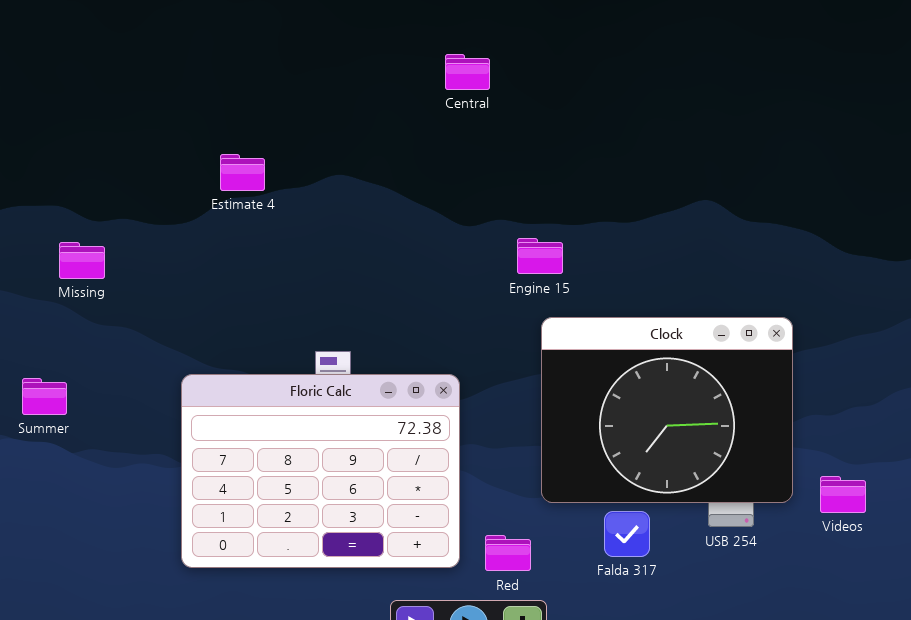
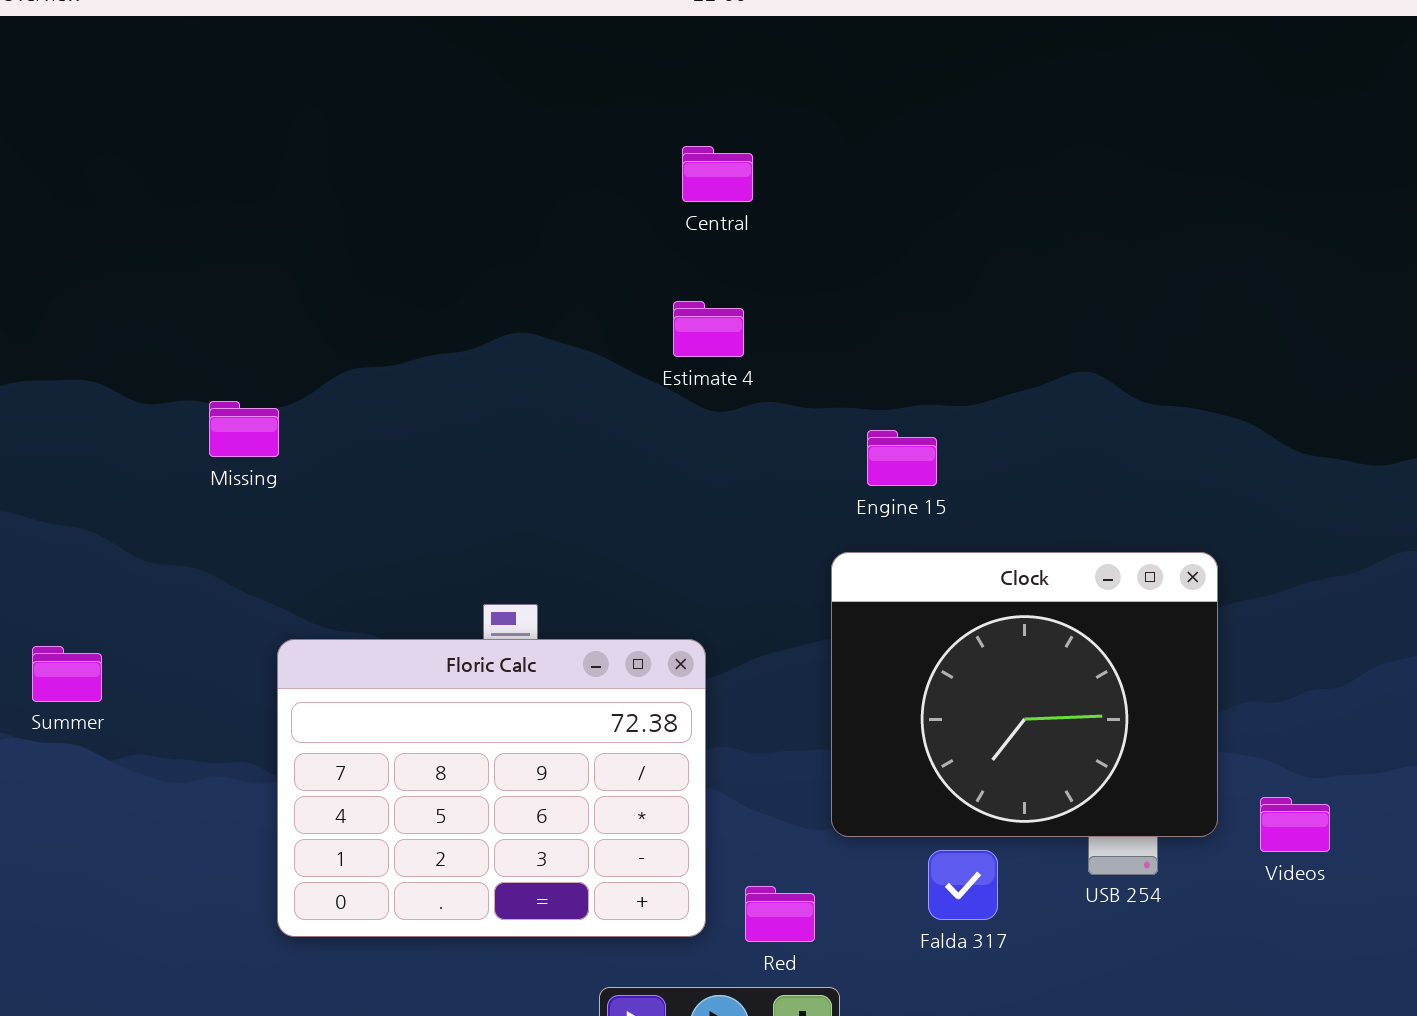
Estimate 4: [220,154,265,191] -> [673,301,744,357], moved
Engine 15: [517,238,563,274] -> [867,430,937,486], moved
Missing: [59,242,105,279] -> [209,401,279,457], moved

